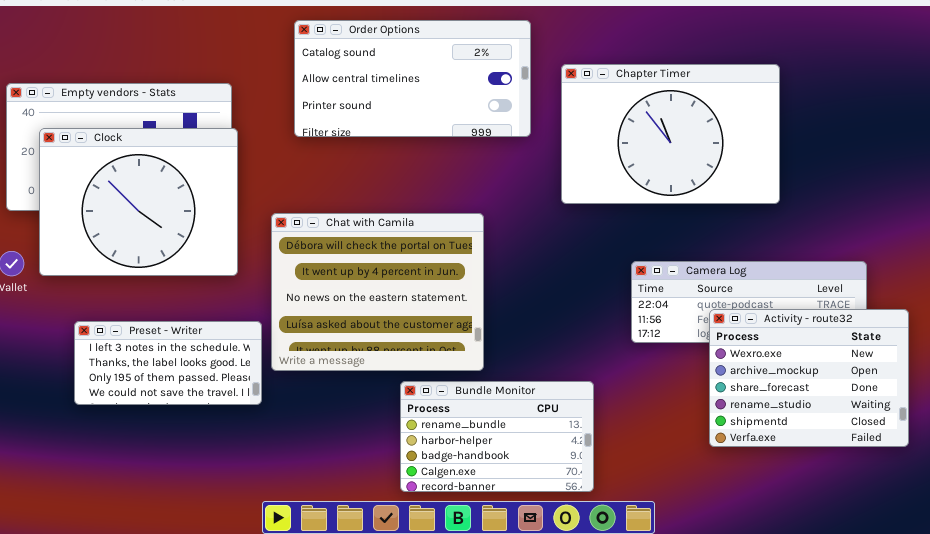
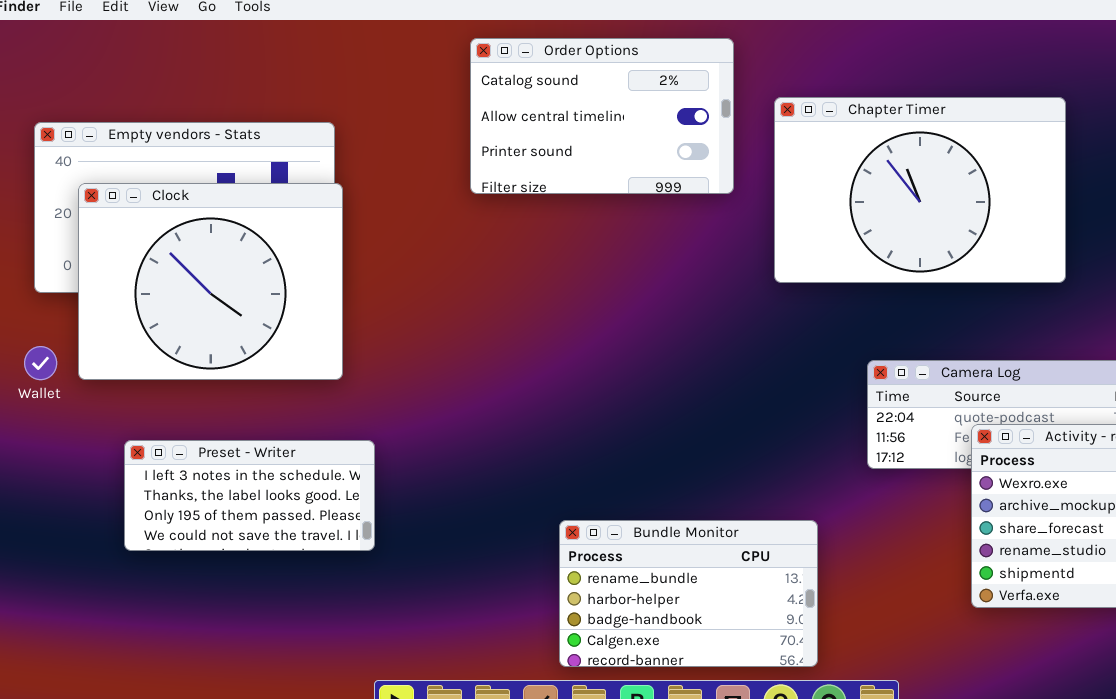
Order Options: [294,20,531,137] -> [470,38,734,194], resized
Chat with Camila: [271,213,484,371] -> none, closed

